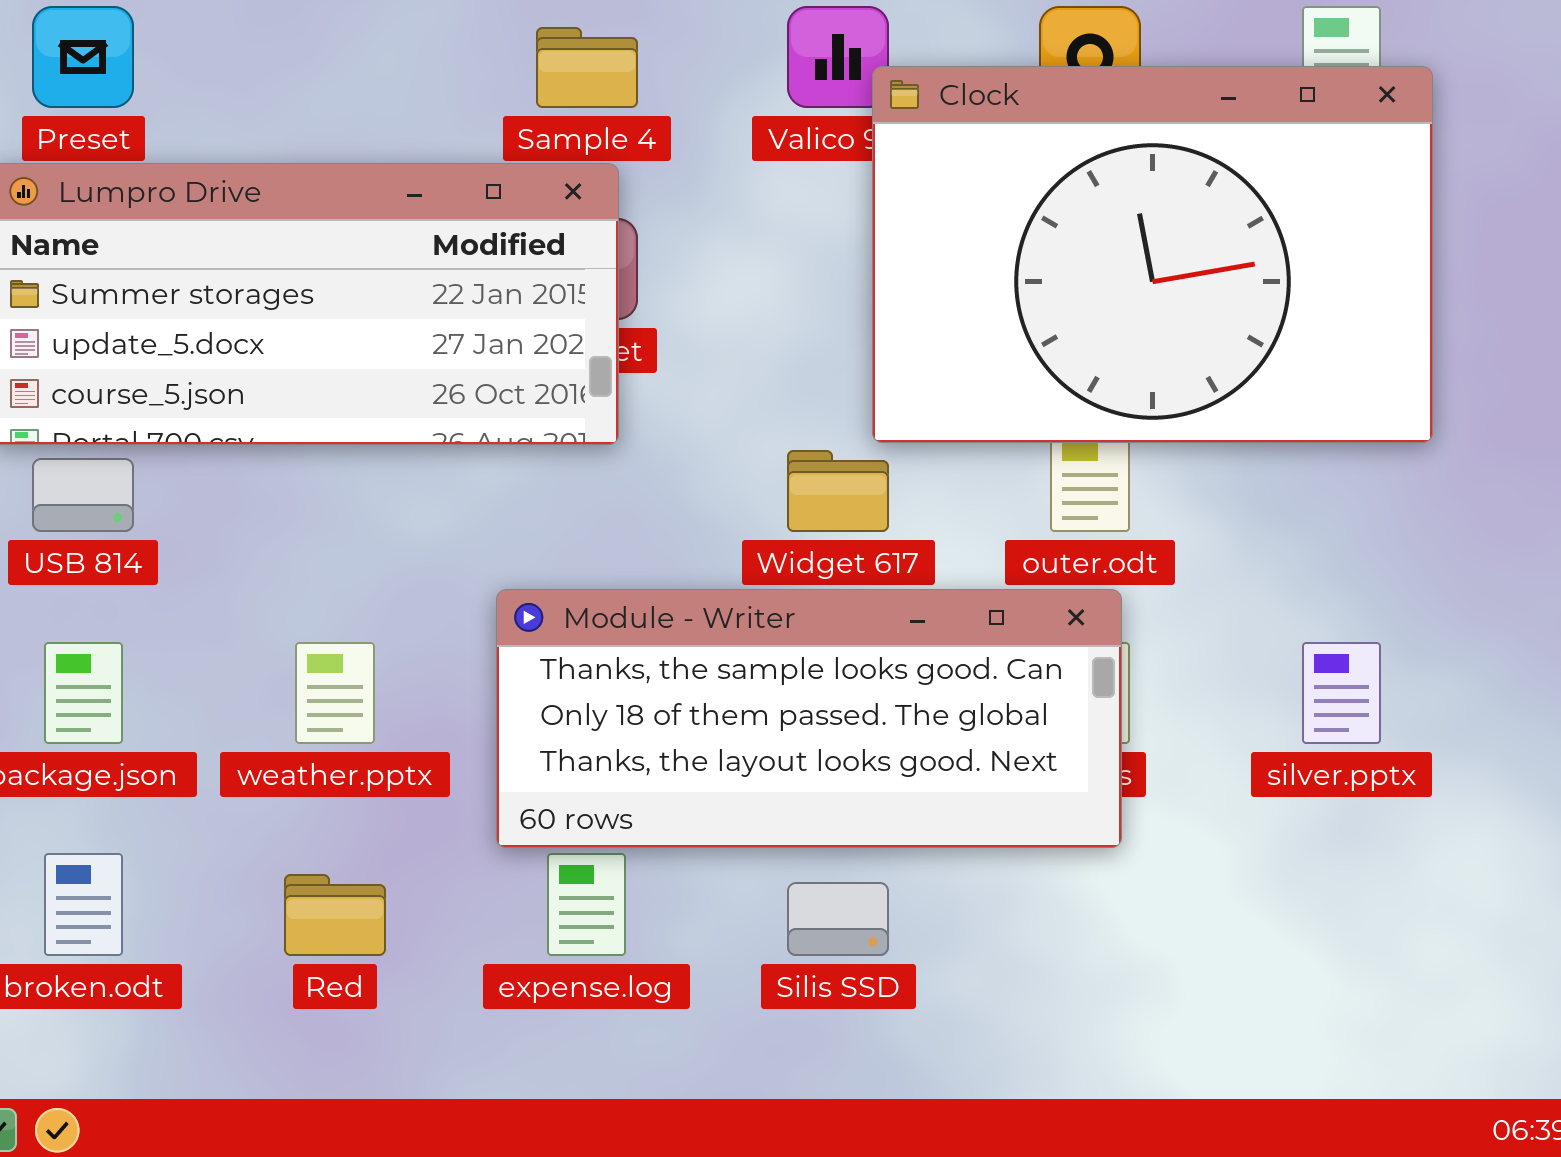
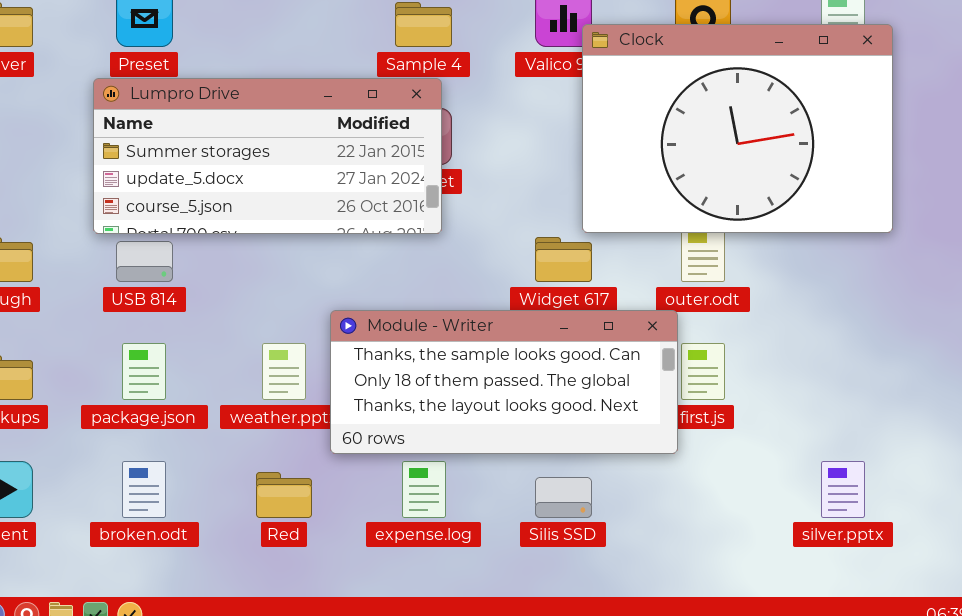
Module - Writer: [496,589,1122,848] -> [330,310,678,454], moved
silver.pptx: [1302,642,1381,744] -> [821,461,865,518], moved

